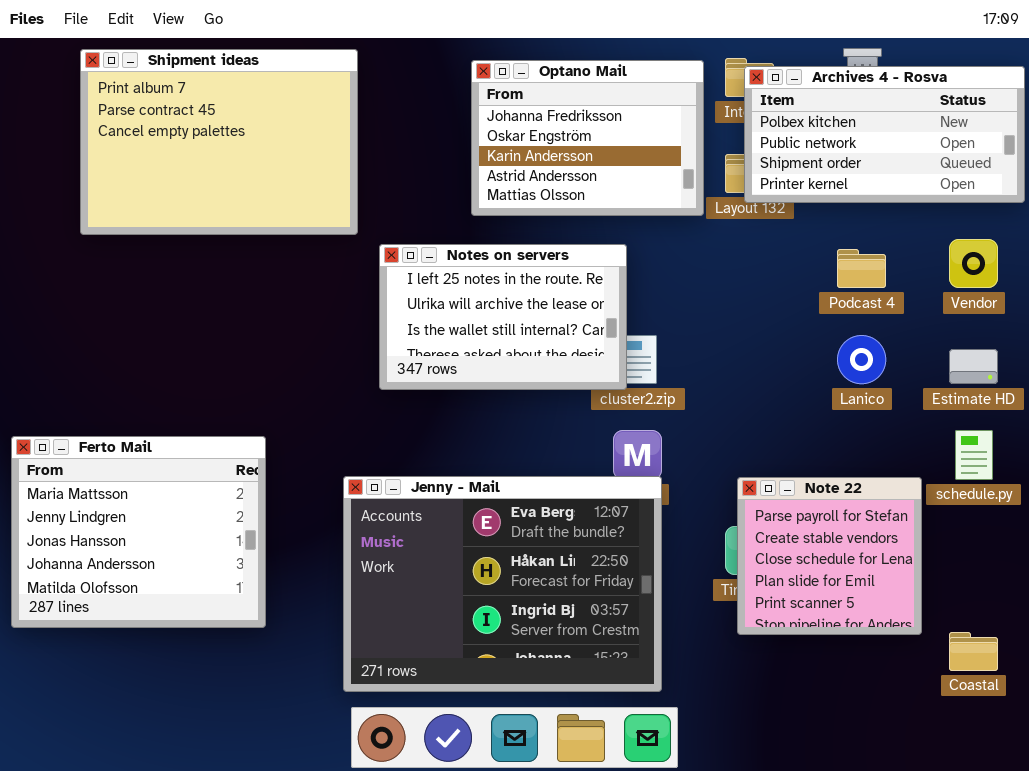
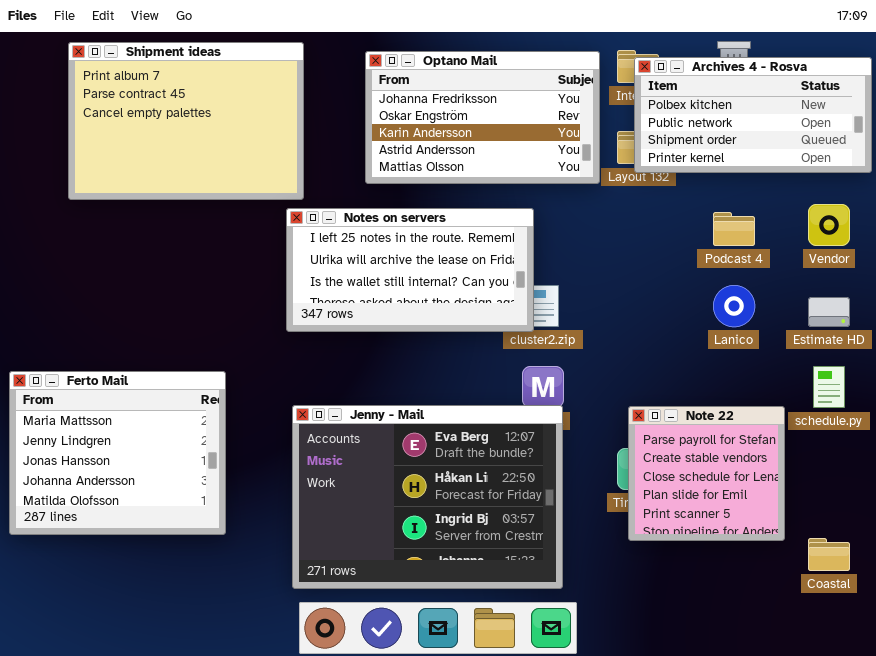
Optano Mail: [471,60,704,216] -> [365,51,600,184], resized
Notes on servers: [379,244,627,390] -> [286,208,534,332], resized

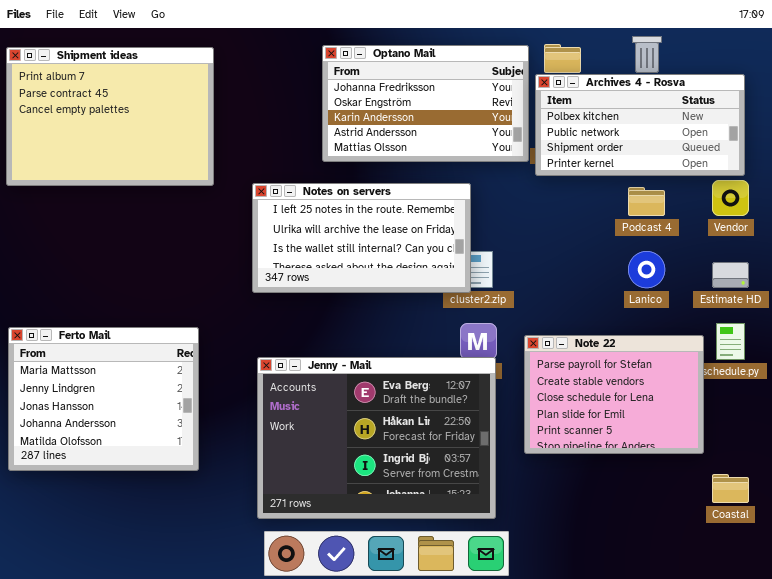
Shipment ideas: [68,42,304,200] -> [6,47,214,186], moved
Archives 4 - Rosva: [634,57,872,173] -> [535,74,745,176], moved
Note 22: [628,406,785,541] -> [524,335,704,454], moved, resized

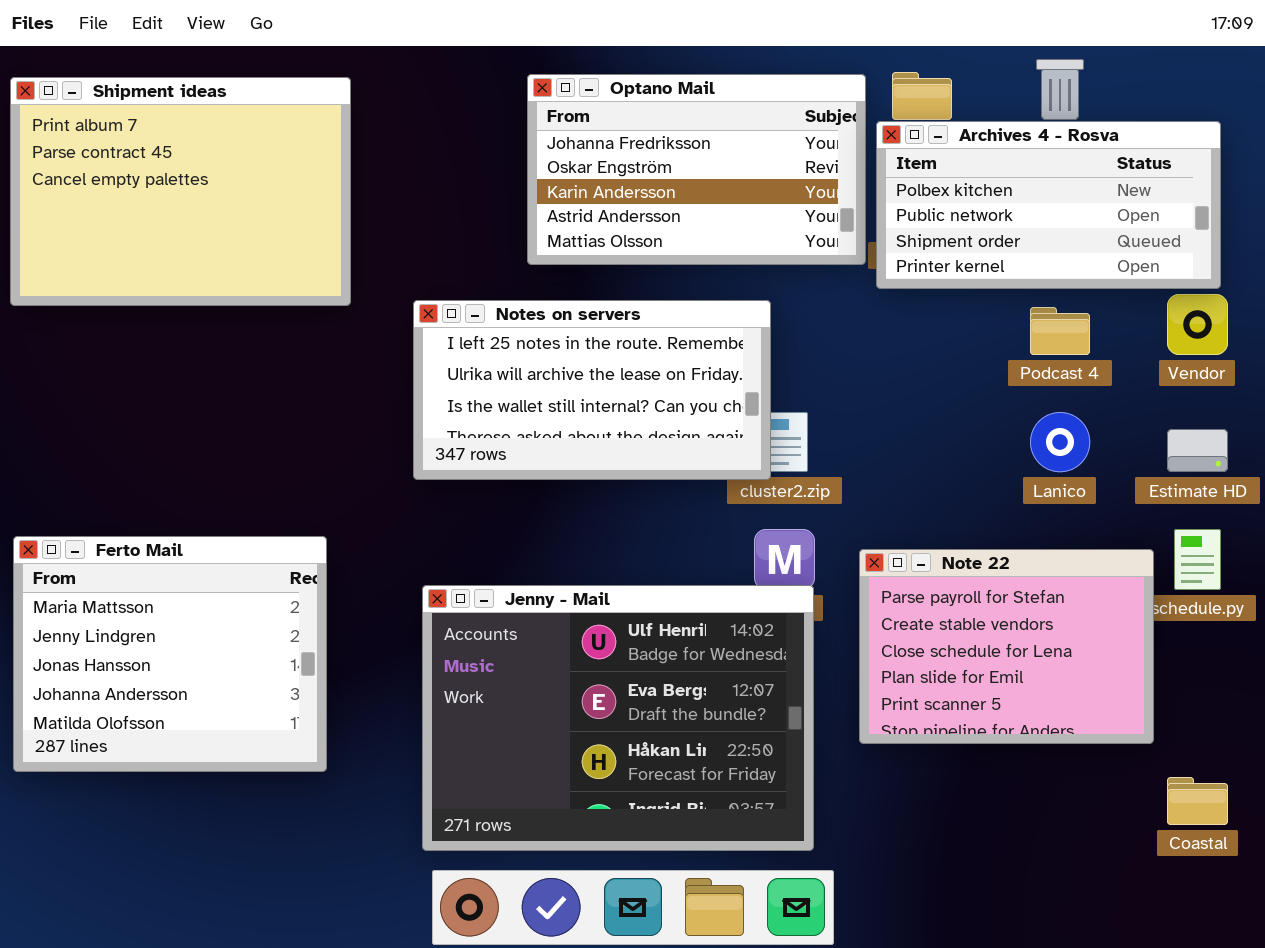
Jenny - Mail: [257,357,496,519] -> [422,585,814,851], scrolled up 1 row

